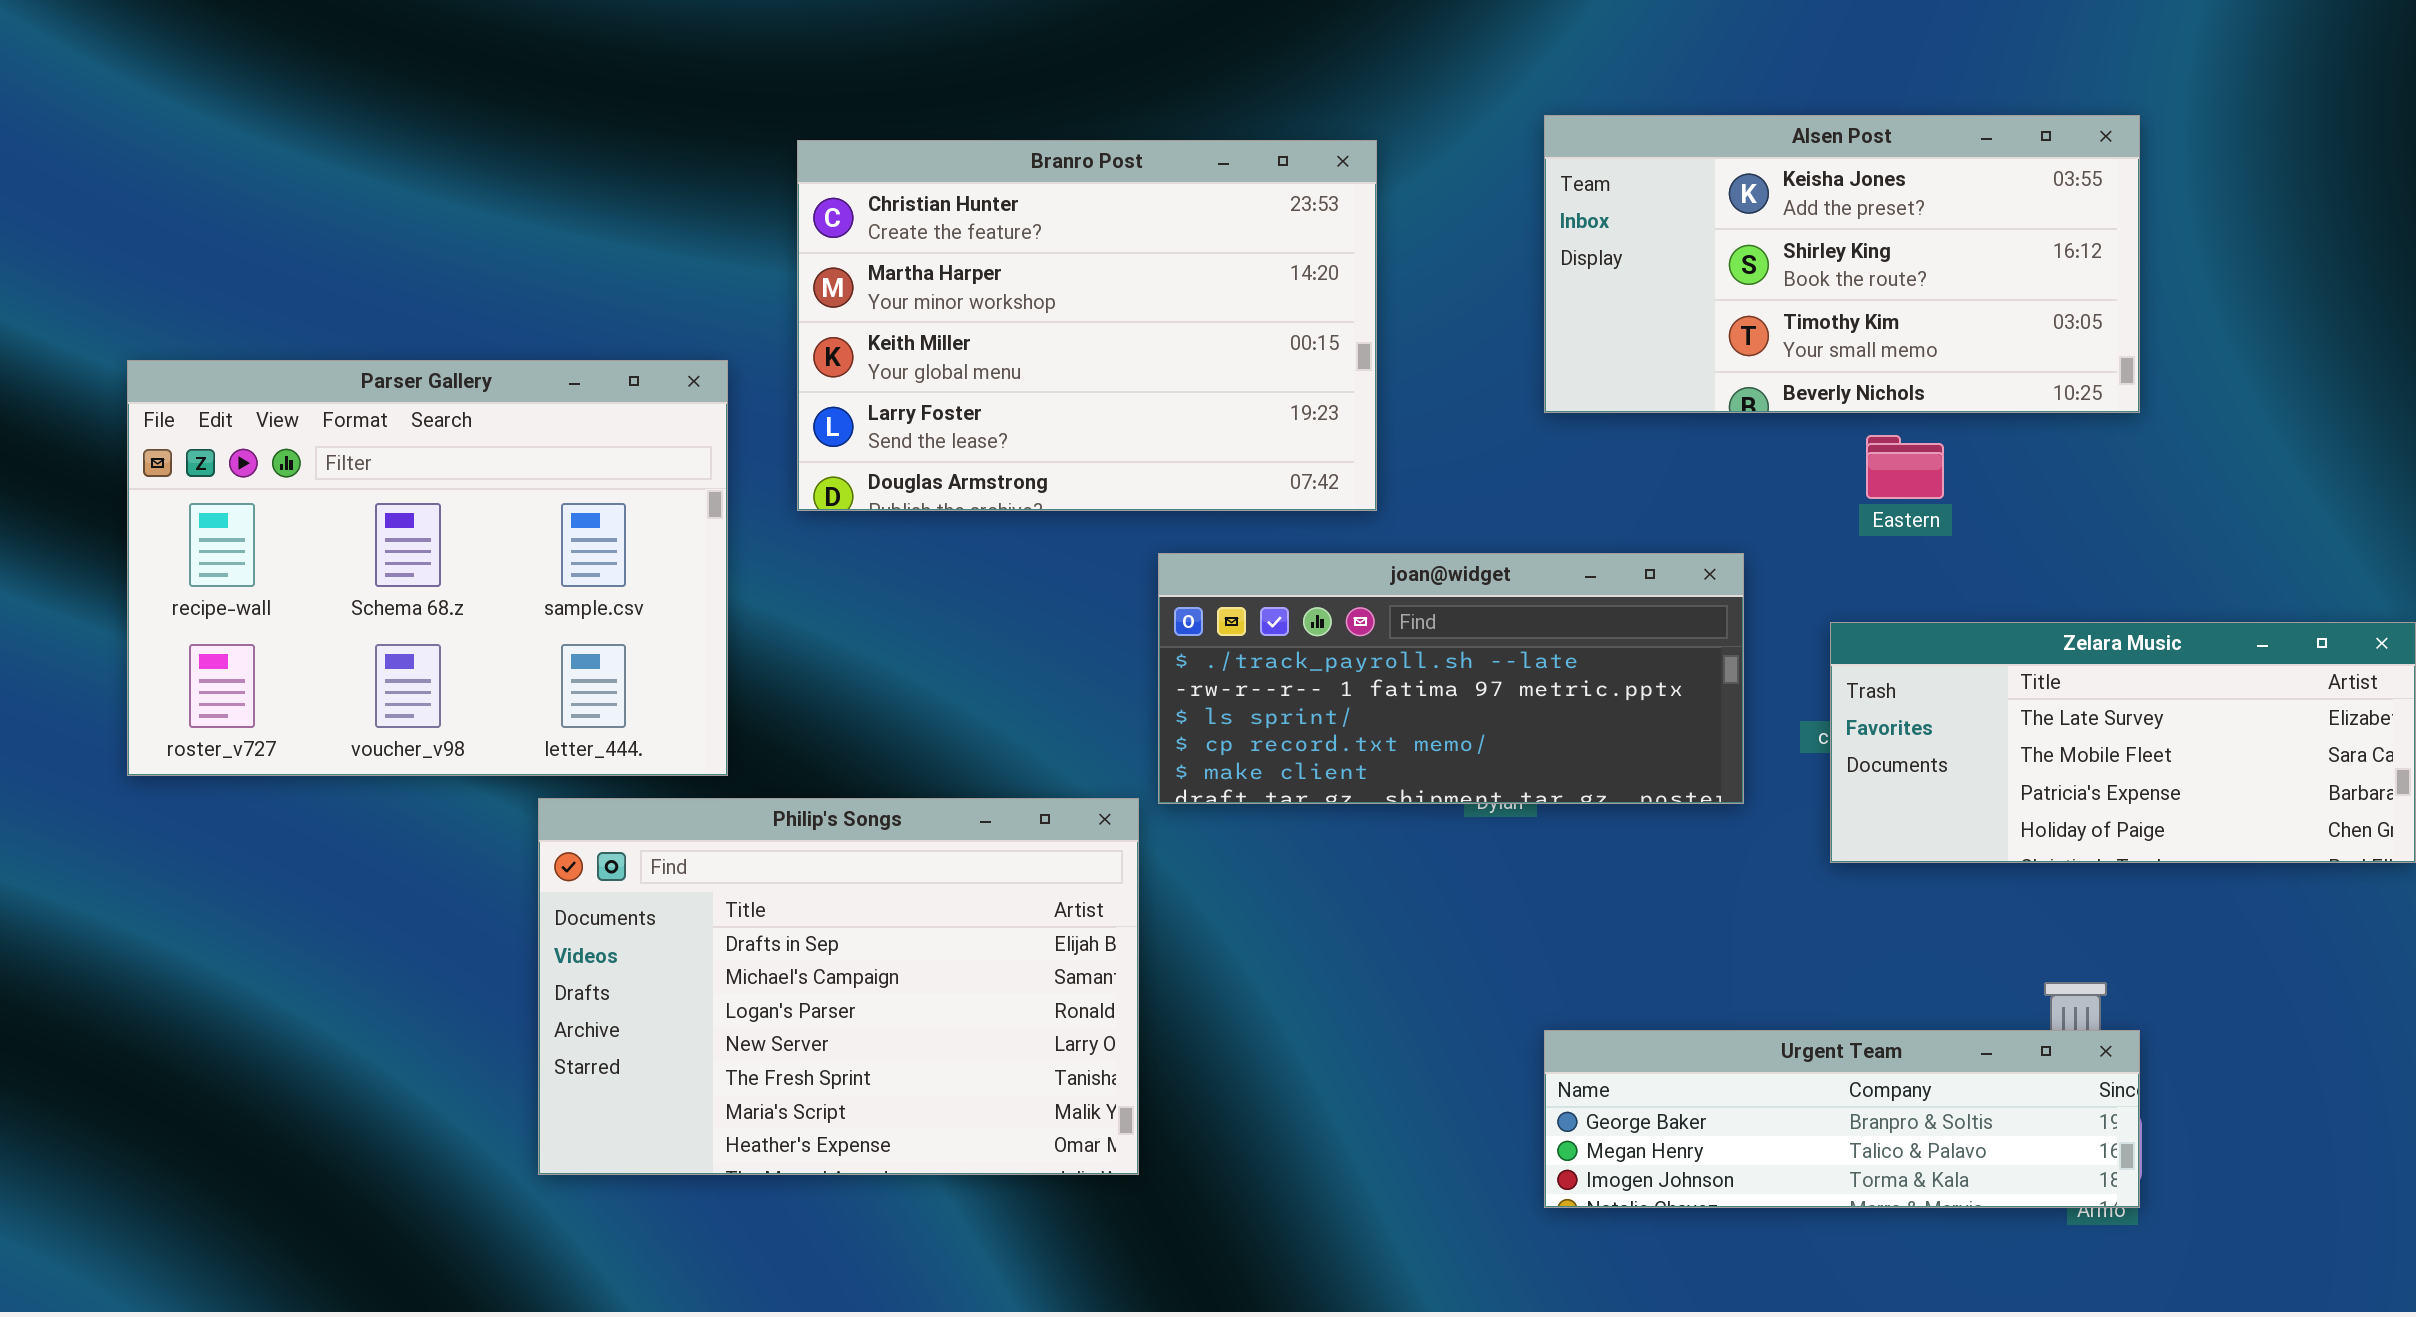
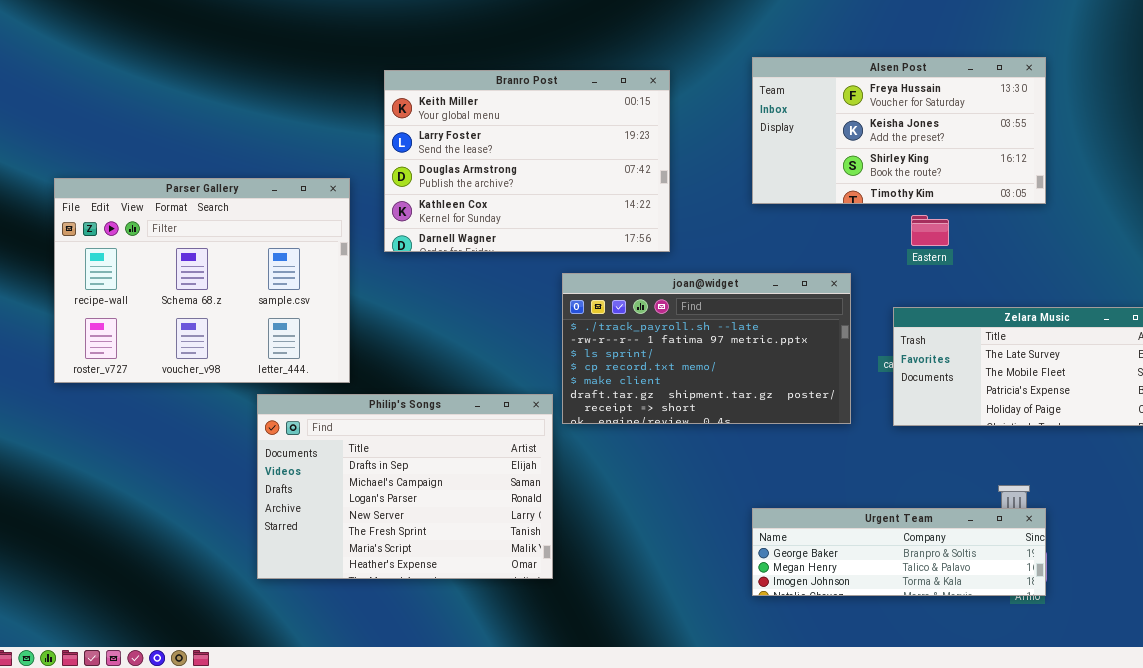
Alsen Post: [1544,115,2140,413] -> [752,57,1046,204], scrolled up 1 row
Branro Post: [797,140,1377,511] -> [384,70,670,252], scrolled down 2 rows
joan@widget: [1158,553,1744,804] -> [562,273,851,424], resized

